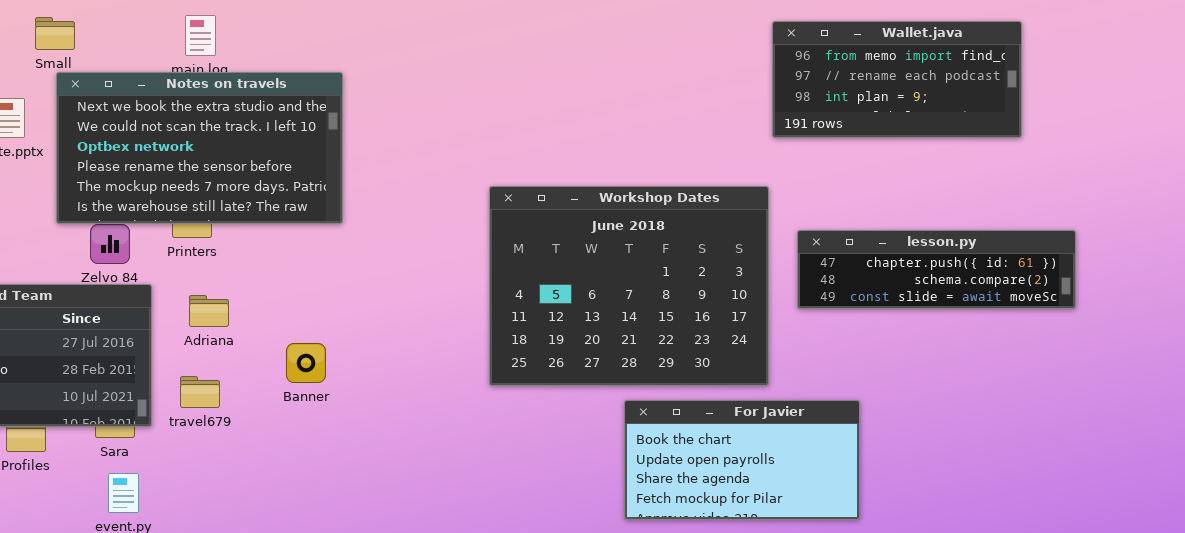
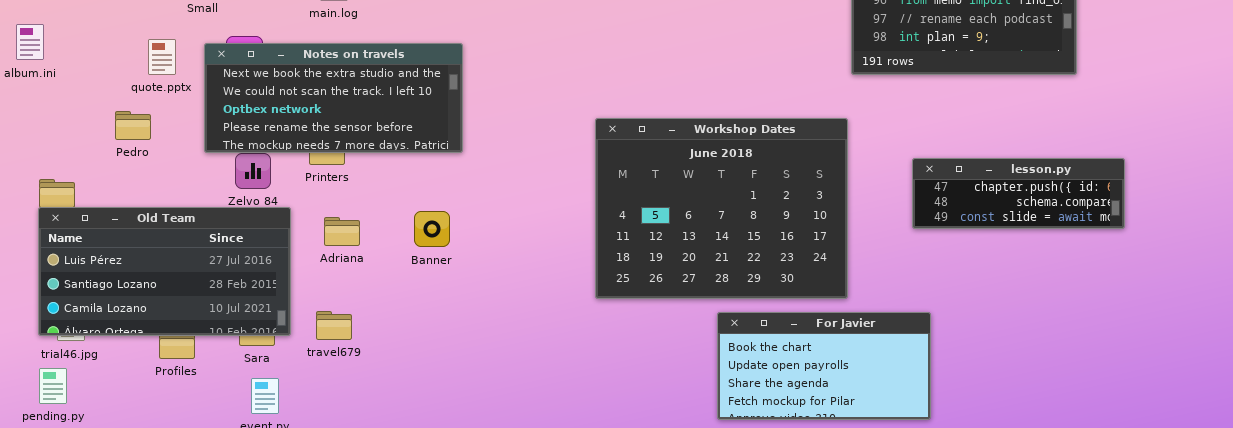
Notes on travels: [56,72,343,224] -> [204,43,463,153], resized
lesson.py: [797,230,1076,309] -> [912,158,1125,229], resized
Banner: [286,343,326,383] -> [414,211,450,247], moved
travel679: [180,376,220,408] -> [316,311,352,340], moved

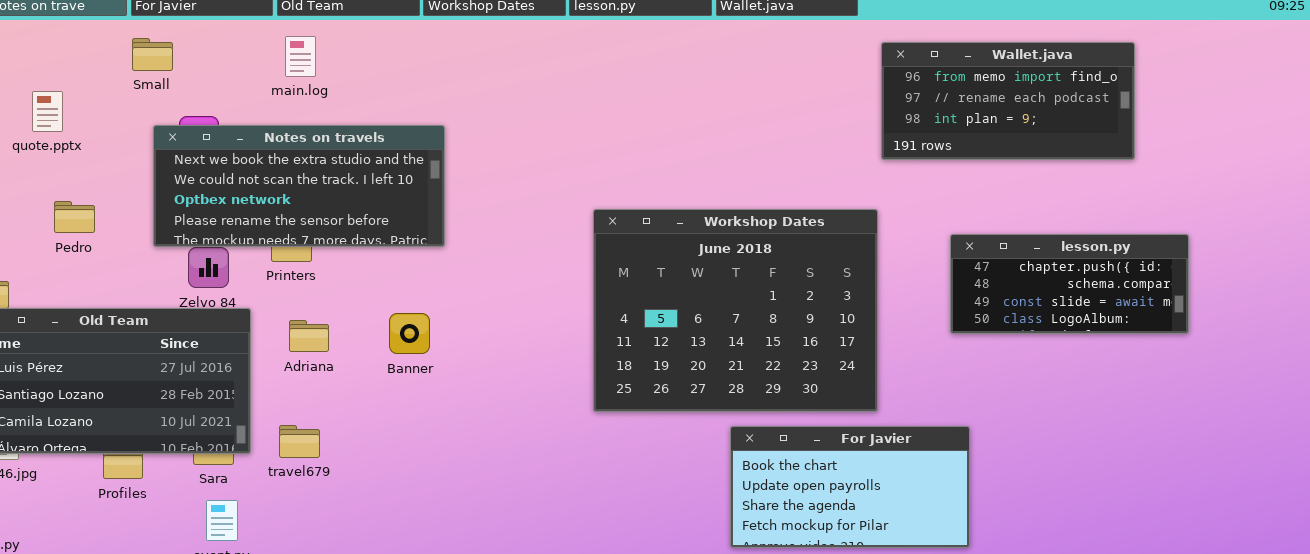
quote.pptx: [148,39,176,75] -> [32,91,63,132], moved
lesson.py: [912,158,1125,229] -> [950,234,1189,334], resized

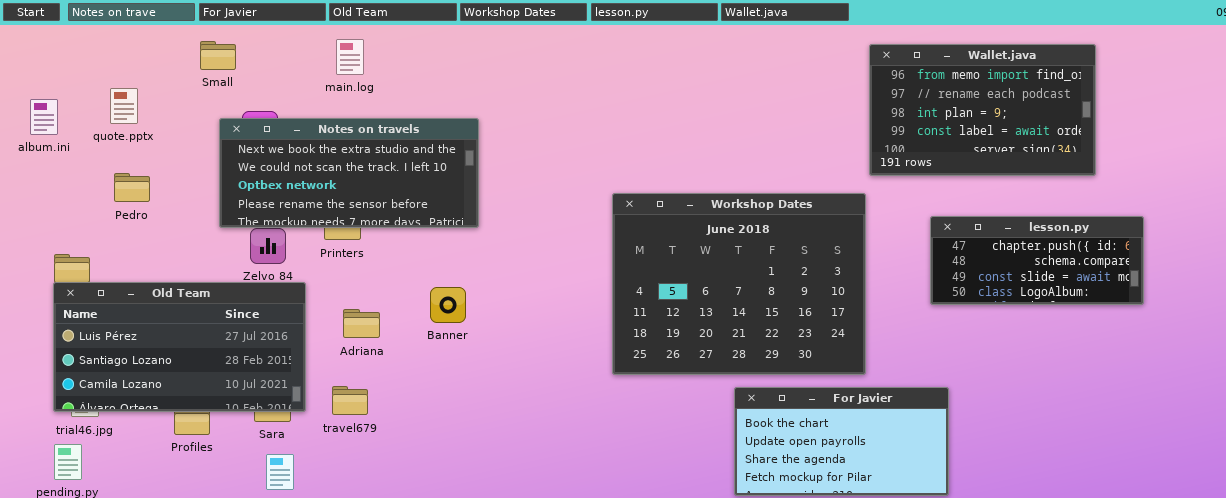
Wallet.java: [881,42,1135,160] -> [869,44,1096,176], resized
Pedro: [54,201,95,233] -> [114,173,150,202], moved
Adriana: [289,320,329,352] -> [343,309,380,338], moved

